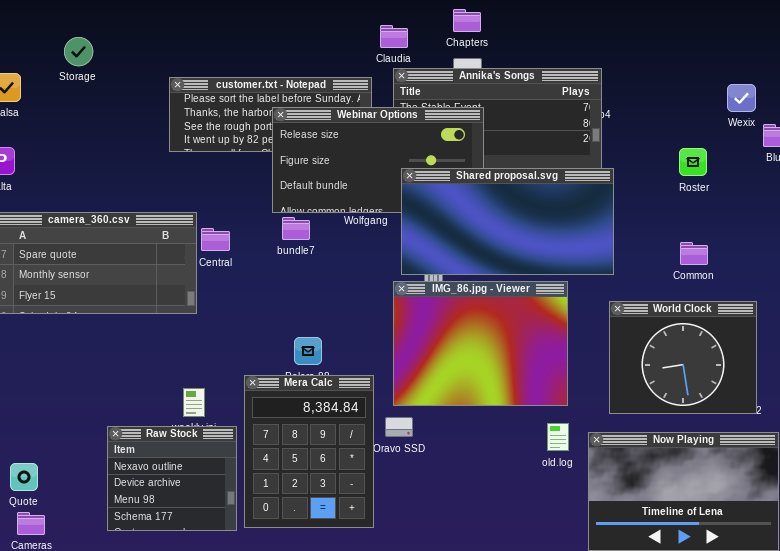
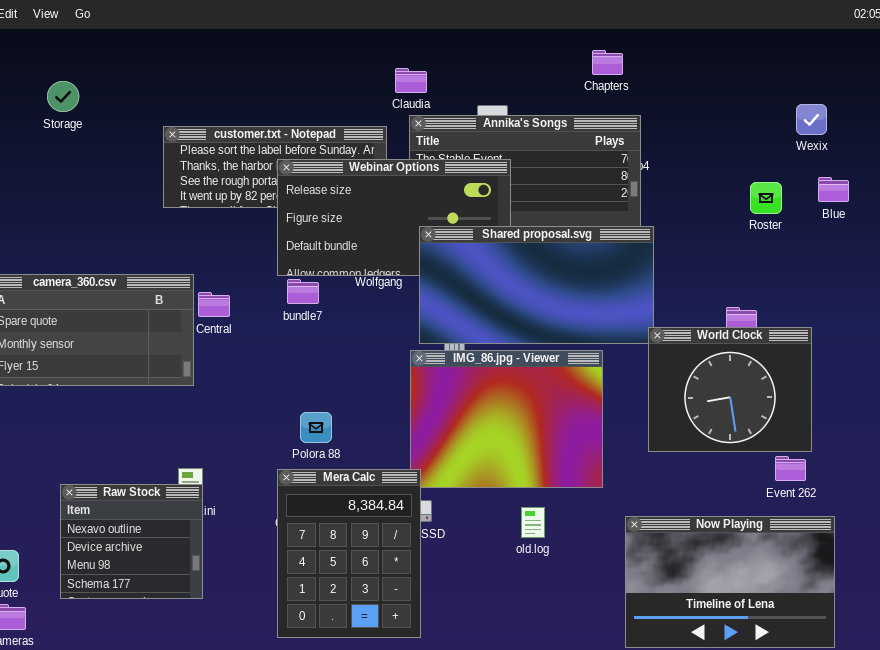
Chapters: [453,9,481,32] -> [592,50,623,75], moved
Wexix: [727,84,756,112] -> [796,104,827,135], moved
Roster: [679,148,707,176] -> [750,182,782,214], moved
World Clock: [609,301,757,414] -> [648,327,812,452], moved
Mera Calc: [244,375,374,528] -> [277,469,421,638], moved
old.log: [547,423,569,451] -> [521,507,545,538], moved
Raw Stock: [107,426,237,531] -> [60,484,203,599], moved

